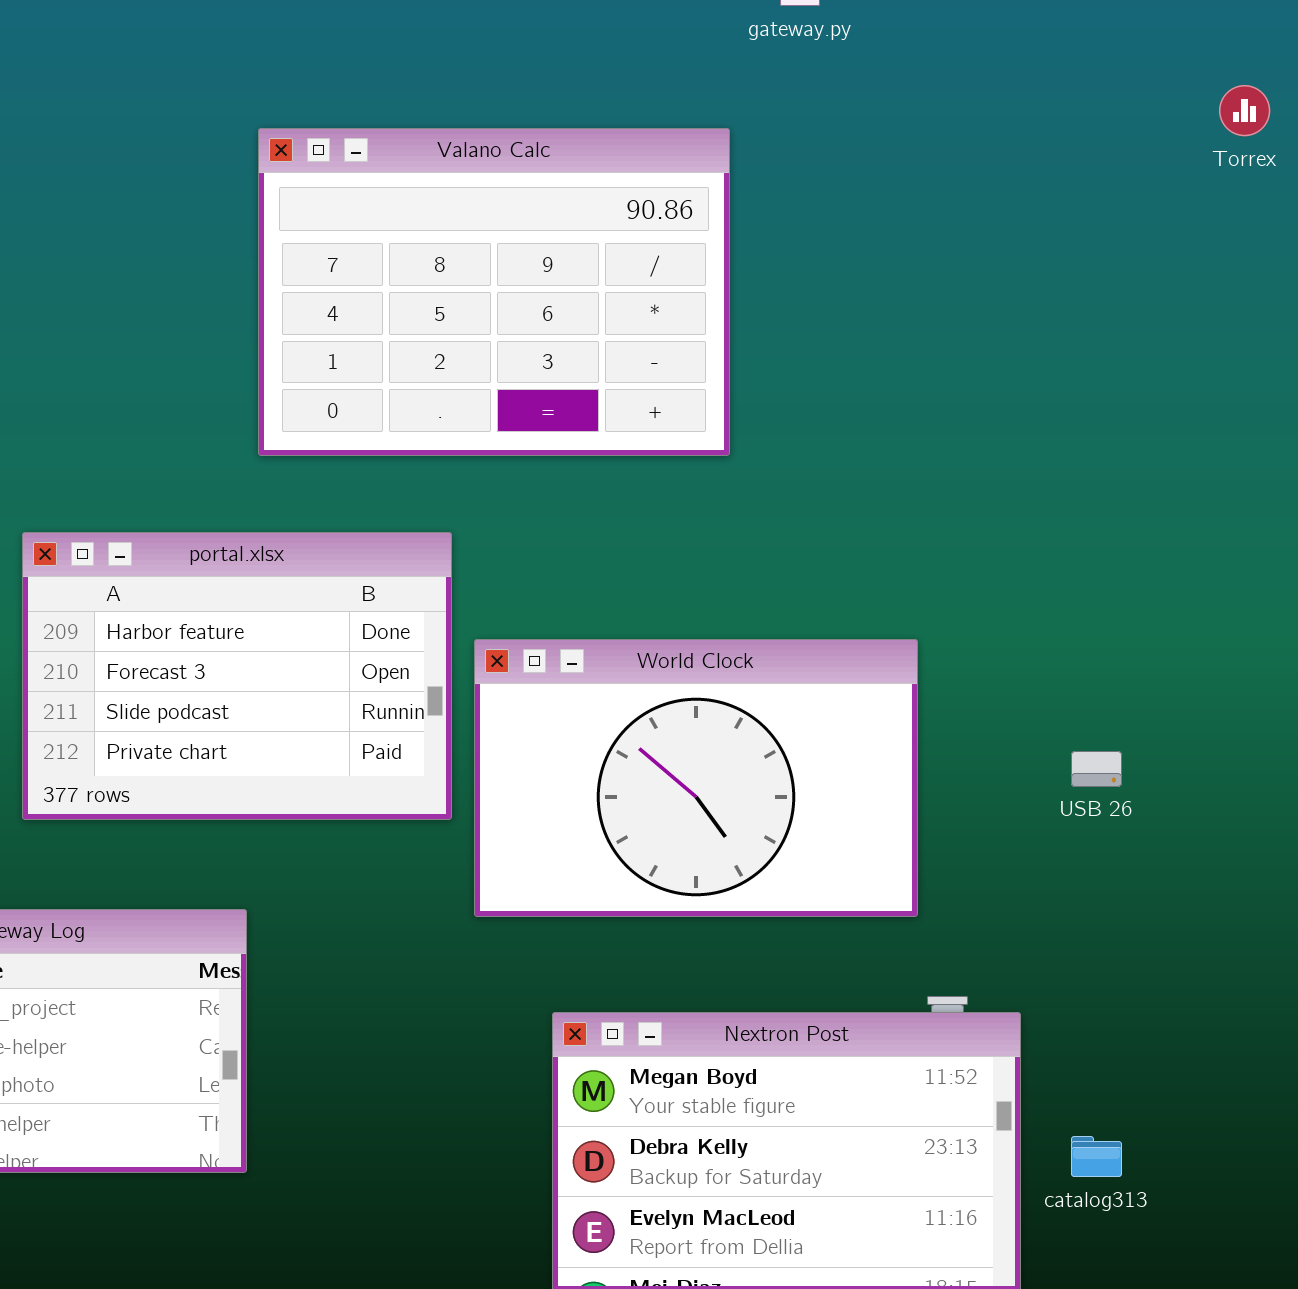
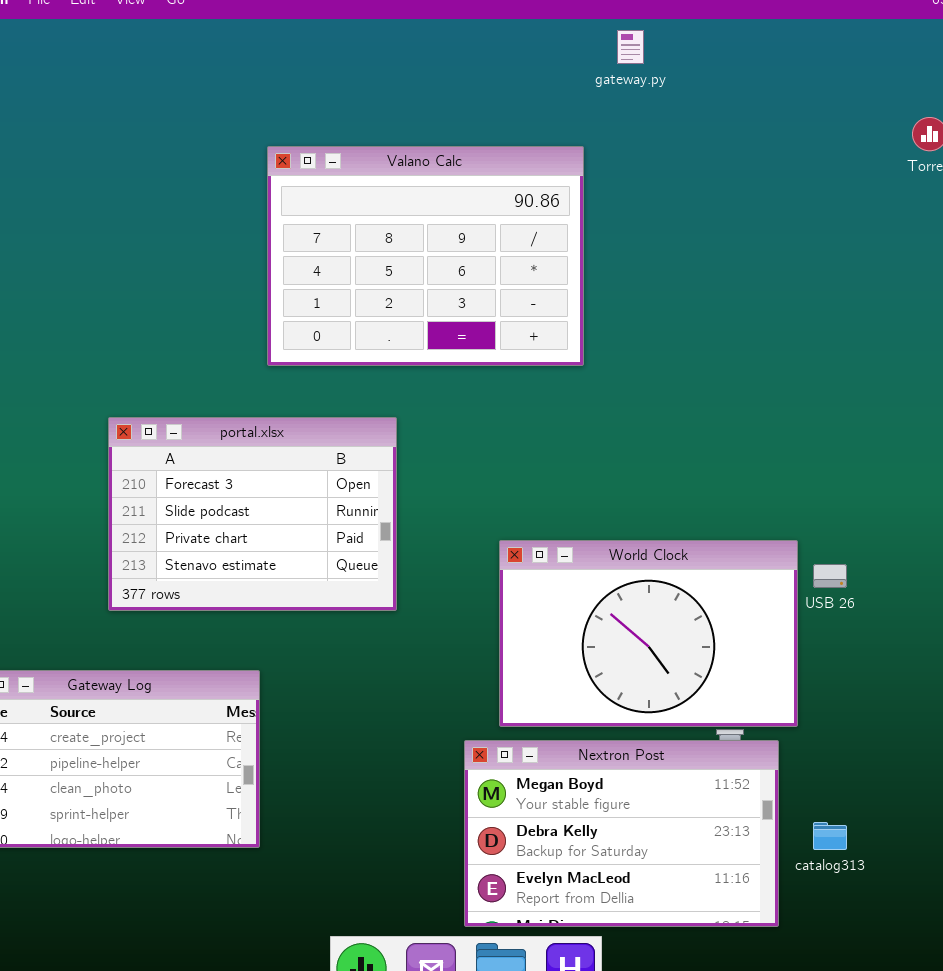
portal.xlsx: [22,532,452,820] -> [108,417,397,611], scrolled down 1 row
World Clock: [474,639,918,917] -> [499,540,798,727], moved

